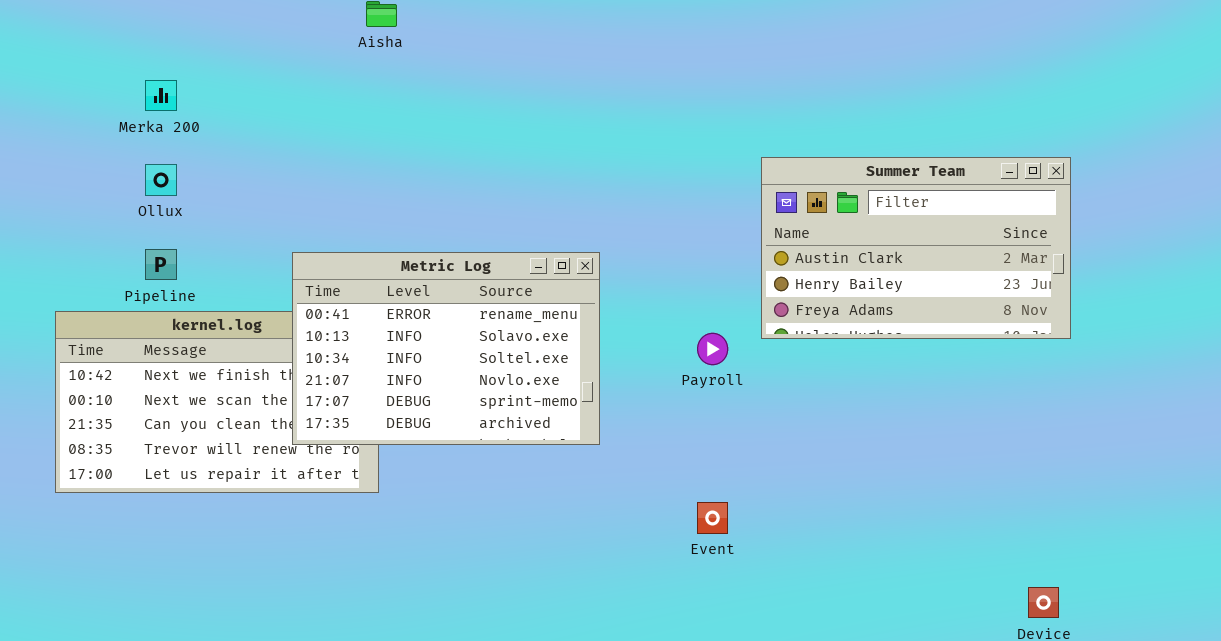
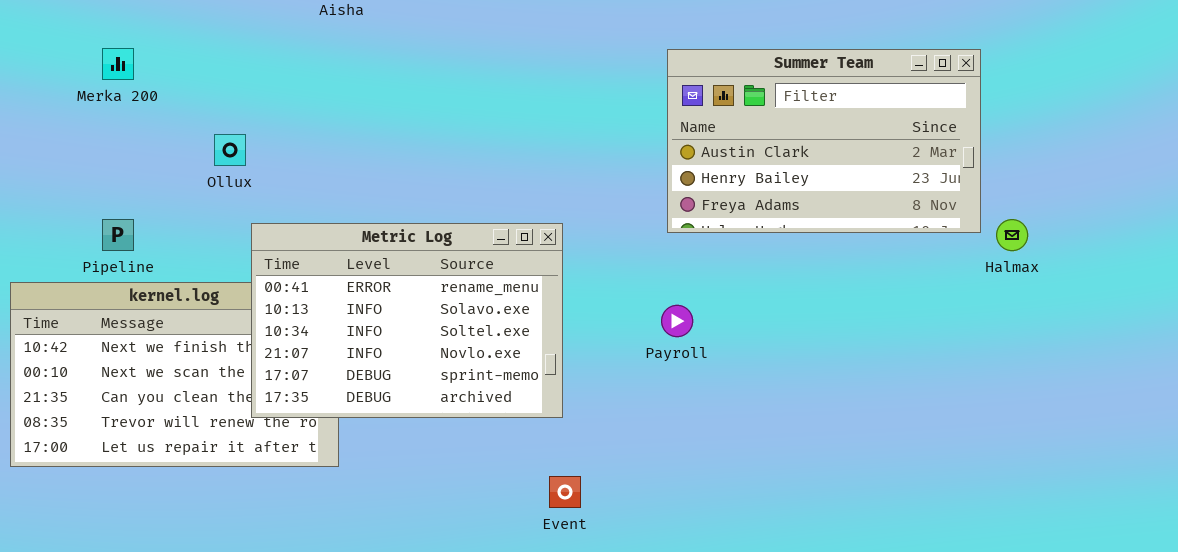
Summer Team: [761,157,1071,339] -> [667,49,981,233], moved
Ollux: [145,164,177,196] -> [214,134,246,166], moved
Event: [697,502,728,534] -> [549,476,581,508], moved

